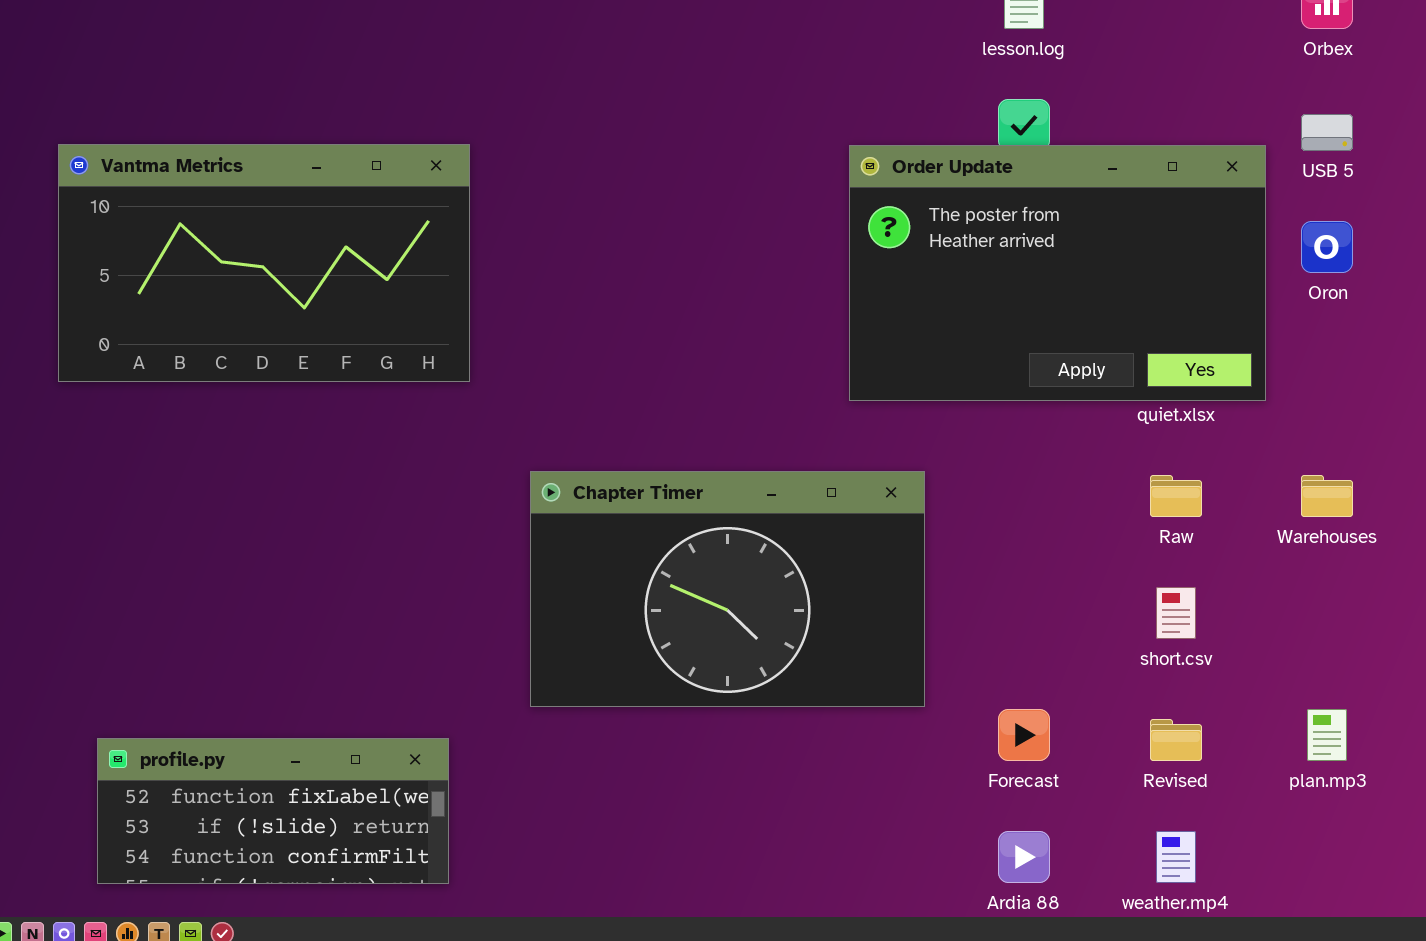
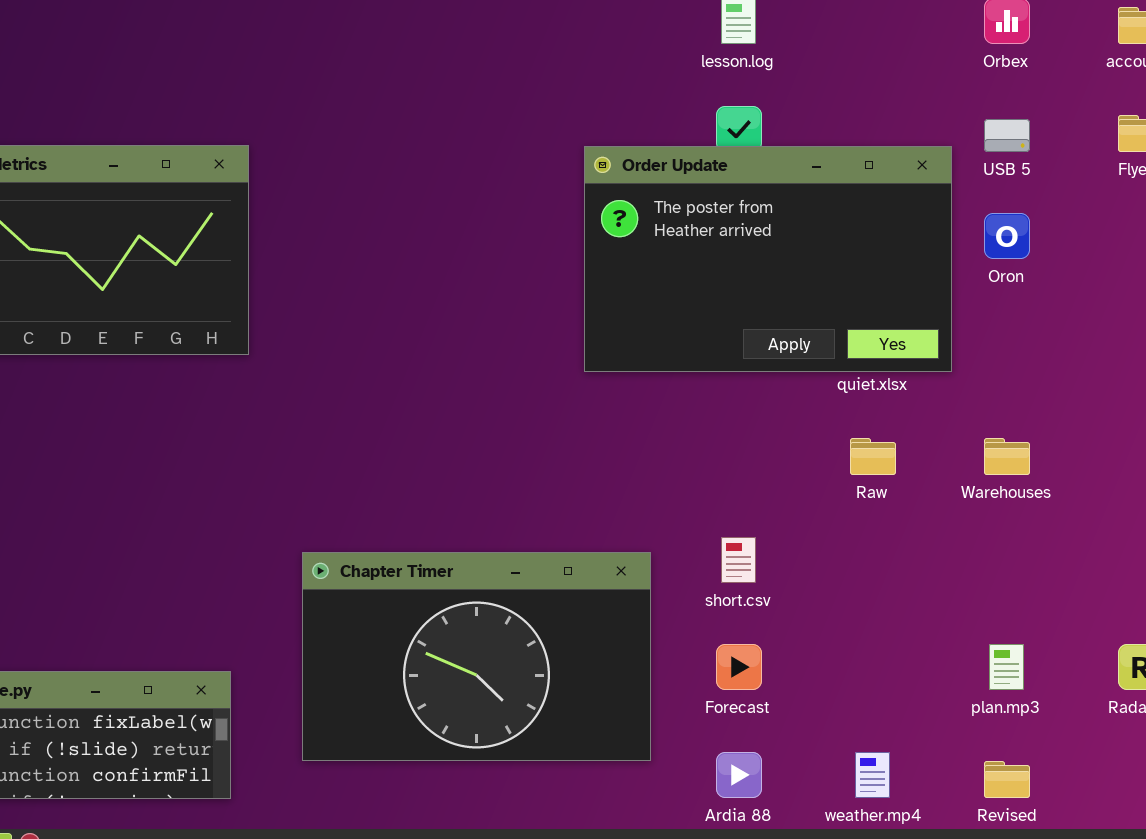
Chapter Timer: [530,471,925,707] -> [302,552,651,761], moved
short.csv: [1156,587,1196,639] -> [721,537,756,583], moved
Revised: [1150,719,1202,761] -> [984,761,1030,798], moved

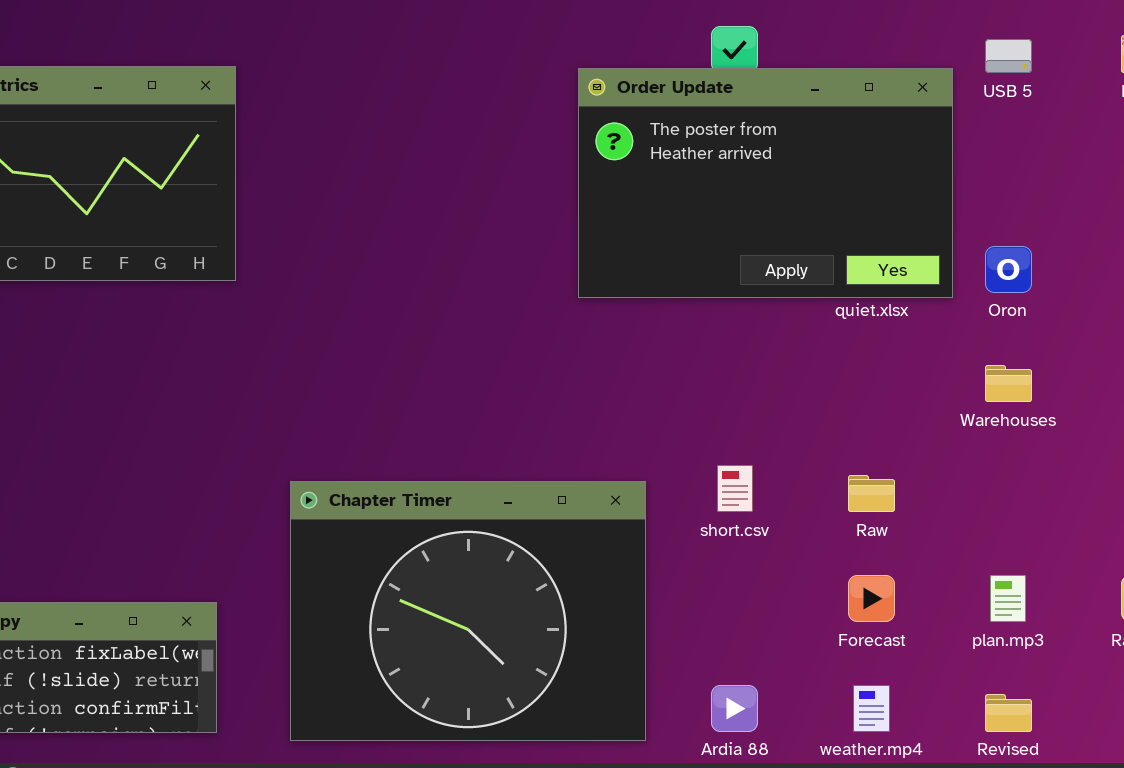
Oron: [984,213,1030,259] -> [985,246,1032,293], moved
Raw: [850,438,896,475] -> [848,475,895,512], moved
Chapter Timer: [302,552,651,761] -> [290,481,646,741], resized
Forecast: [716,644,762,690] -> [848,575,895,622], moved

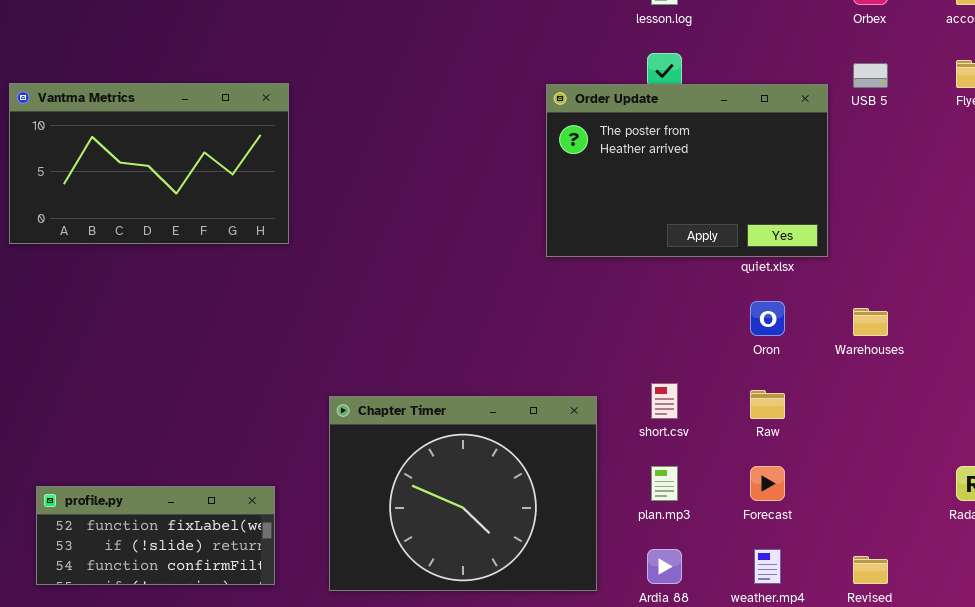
Oron: [985,246,1032,293] -> [750,301,785,336], moved
plan.mp3: [990,575,1026,622] -> [651,466,678,501], moved

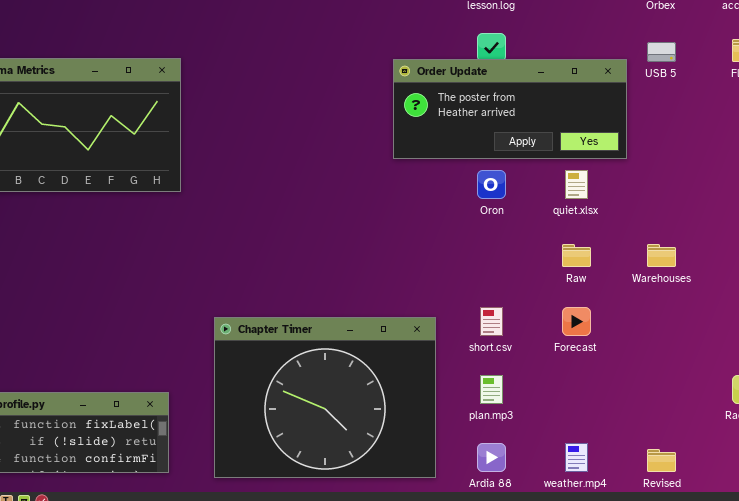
Order Update: [546,84,828,257] -> [393,59,627,159], resized
Oron: [750,301,785,336] -> [477,170,506,199], moved
Raw: [750,390,785,419] -> [562,244,591,267], moved
Forecast: [750,466,785,501] -> [562,307,591,336], moved

